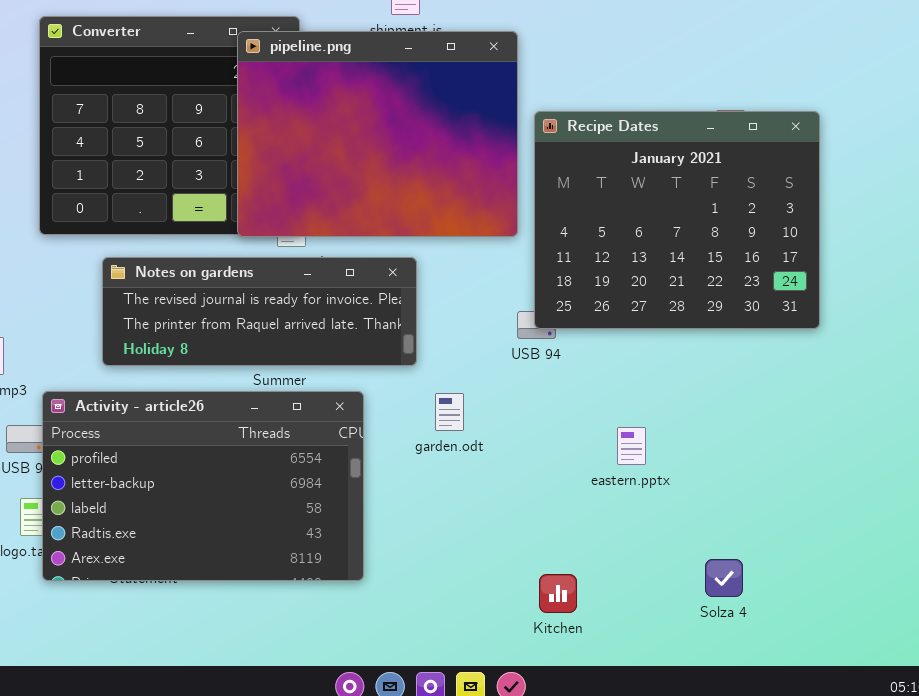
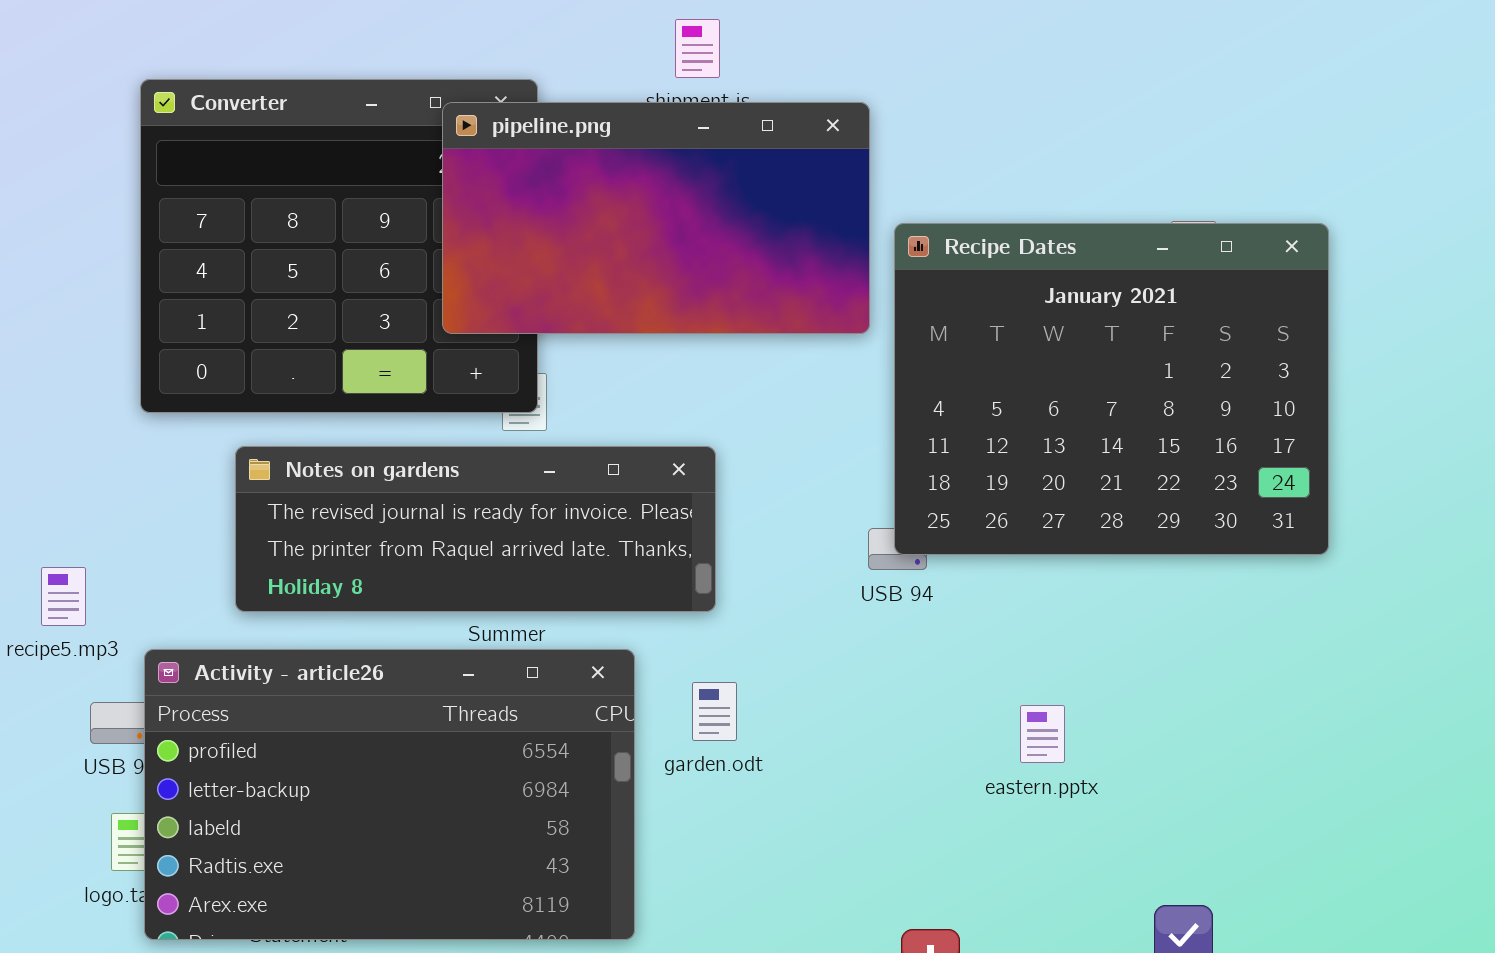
pipeline.png: [237,31,518,237] -> [442,102,870,334], resized
garden.odt: [435,393,464,431] -> [692,682,737,741], moved

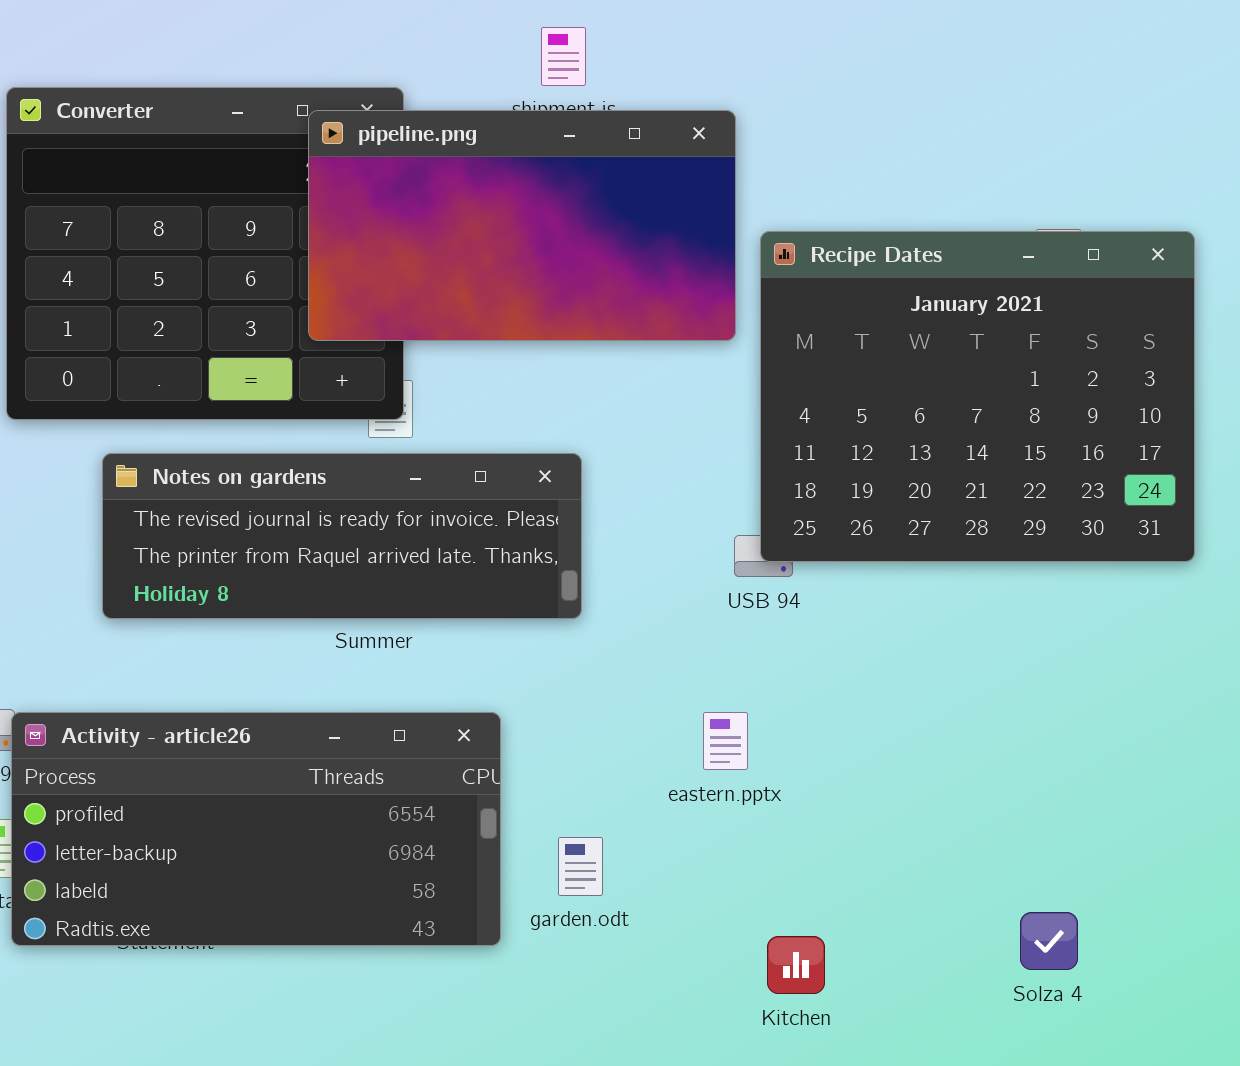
Activity - article26: [144,649,635,940] -> [11,712,501,946], resized
garden.odt: [692,682,737,741] -> [558,837,603,896], moved
eastern.pptx: [1020,705,1065,763] -> [703,712,748,770], moved

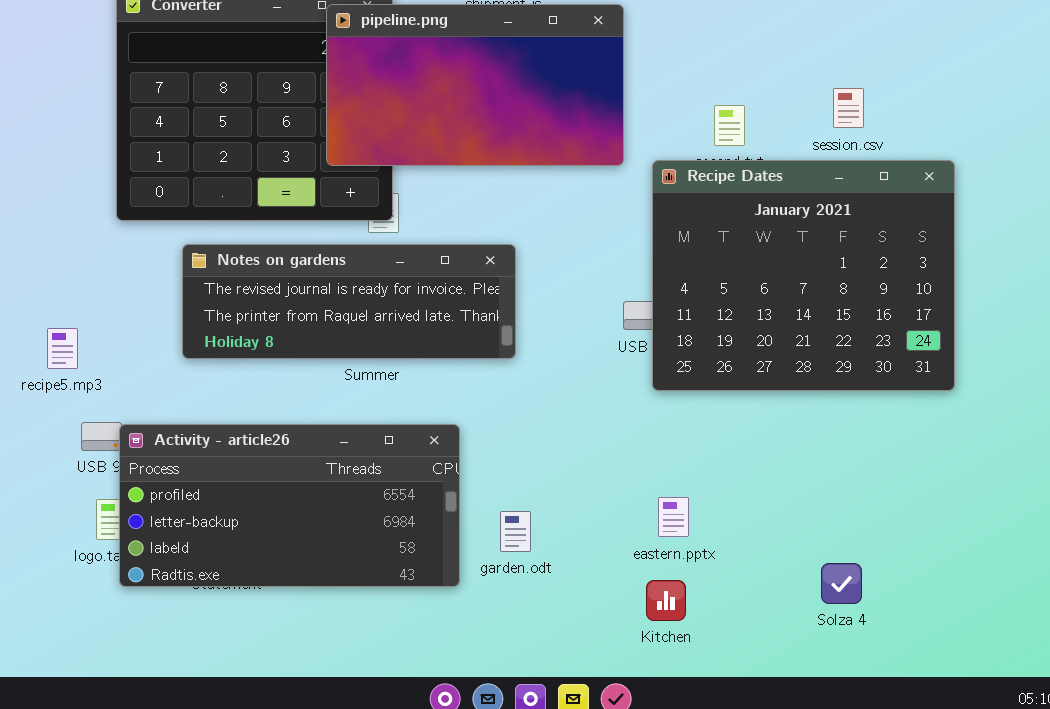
Recipe Dates: [760,231,1195,562] -> [652,160,955,391], moved
eastern.pptx: [703,712,748,770] -> [658,497,689,537], moved

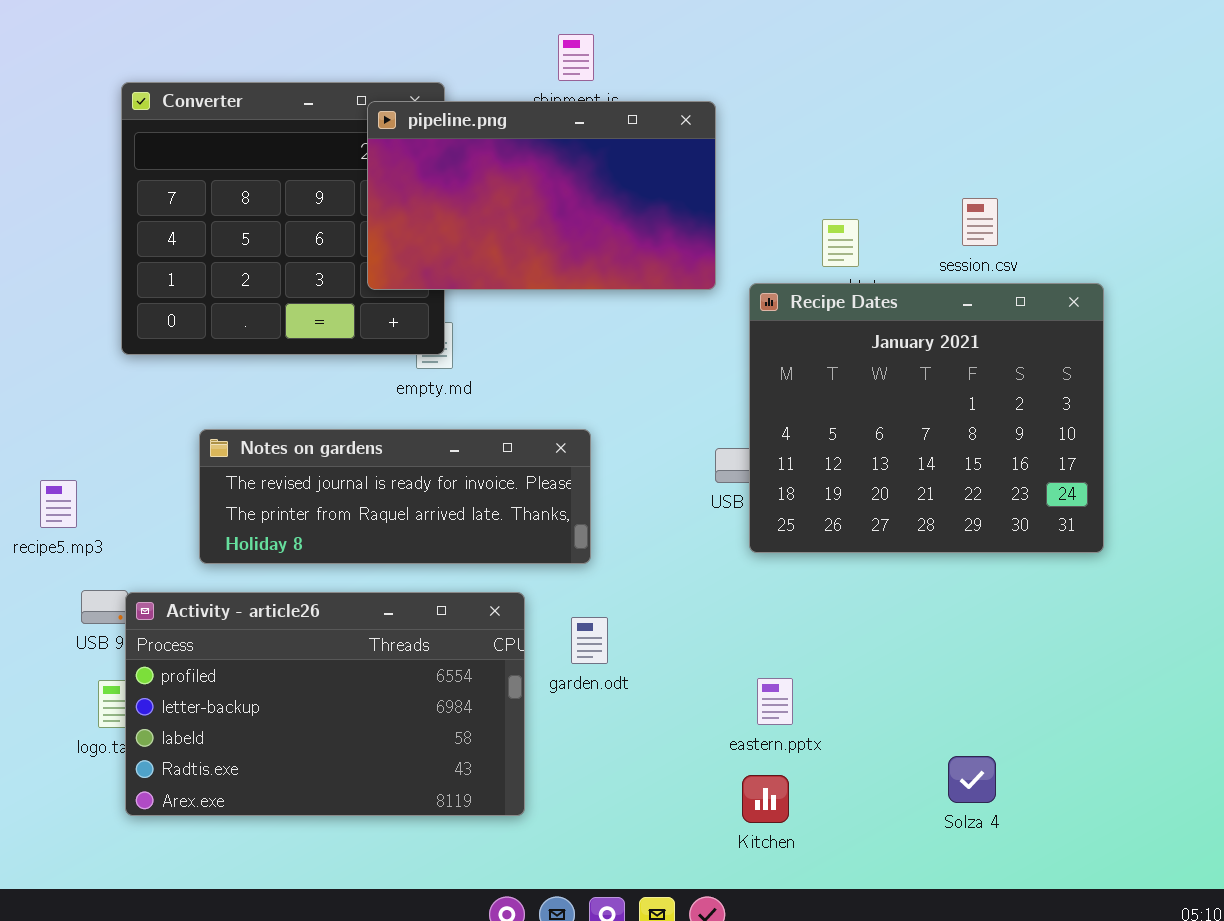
Notes on gardens: [182,244,516,359] -> [199,429,591,564], moved
Activity - article26: [119,424,460,587] -> [125,592,525,816], resized
garden.odt: [500,511,531,552] -> [571,617,608,664], moved

